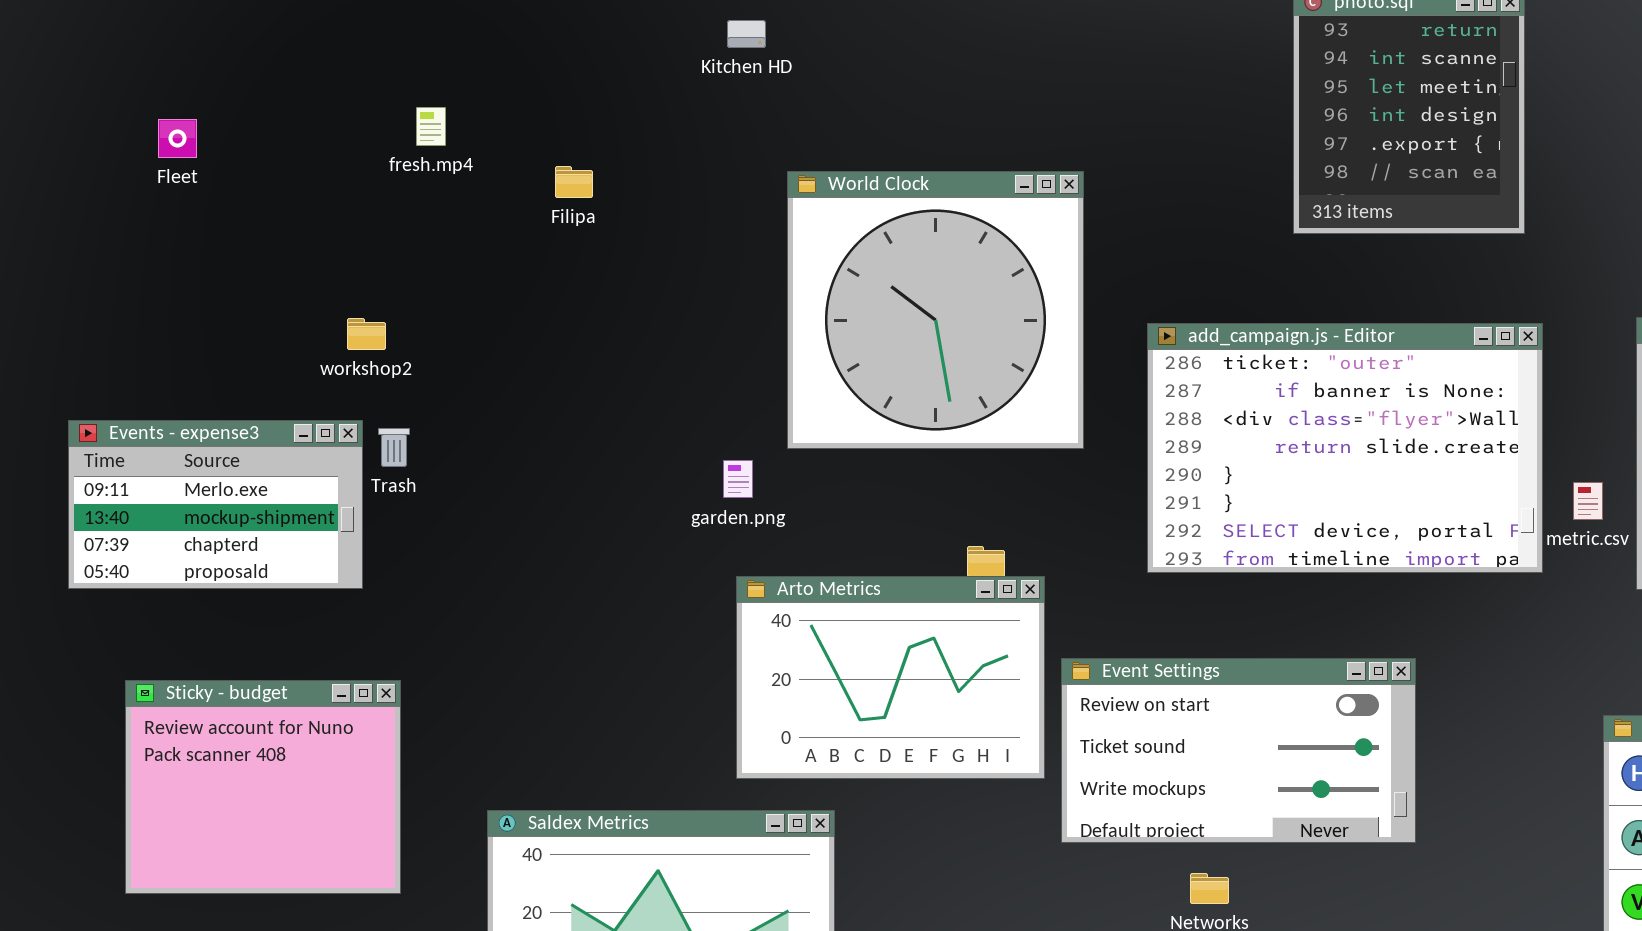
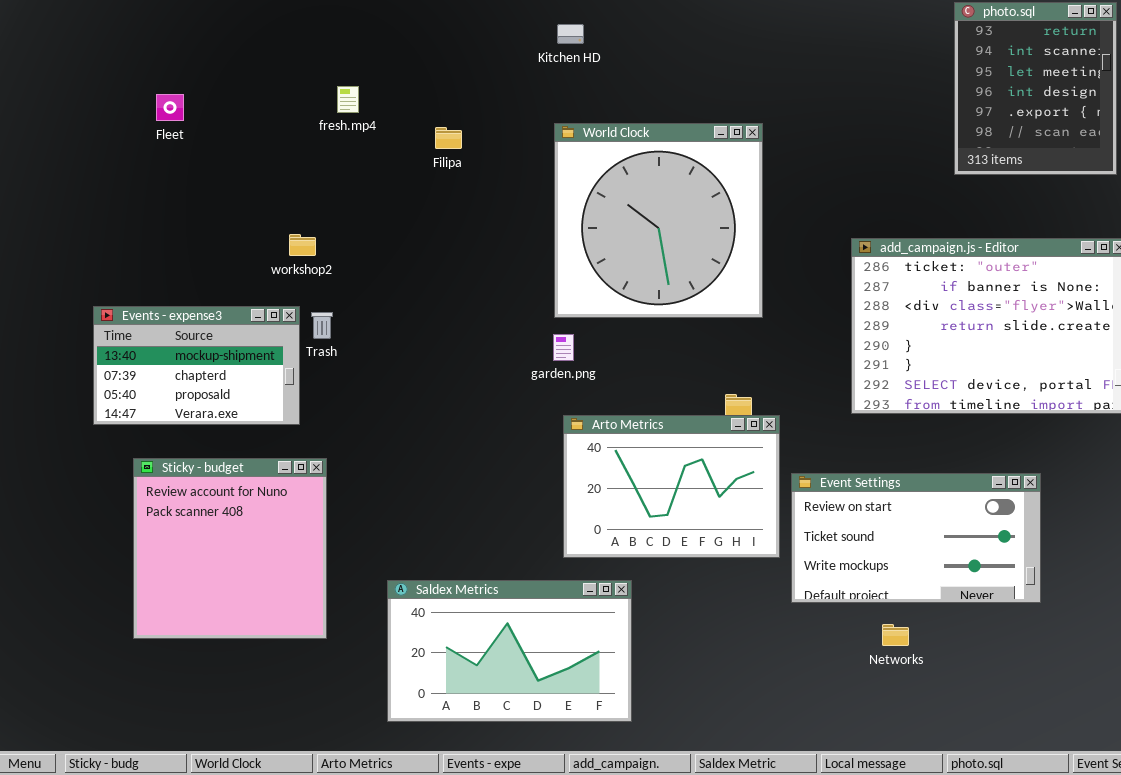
World Clock: [787,171,1084,449] -> [554,123,763,318], moved
Events - expense3: [68,420,363,589] -> [93,306,300,425], scrolled down 1 row
Sticky - budget: [125,680,401,894] -> [133,458,327,639], resized

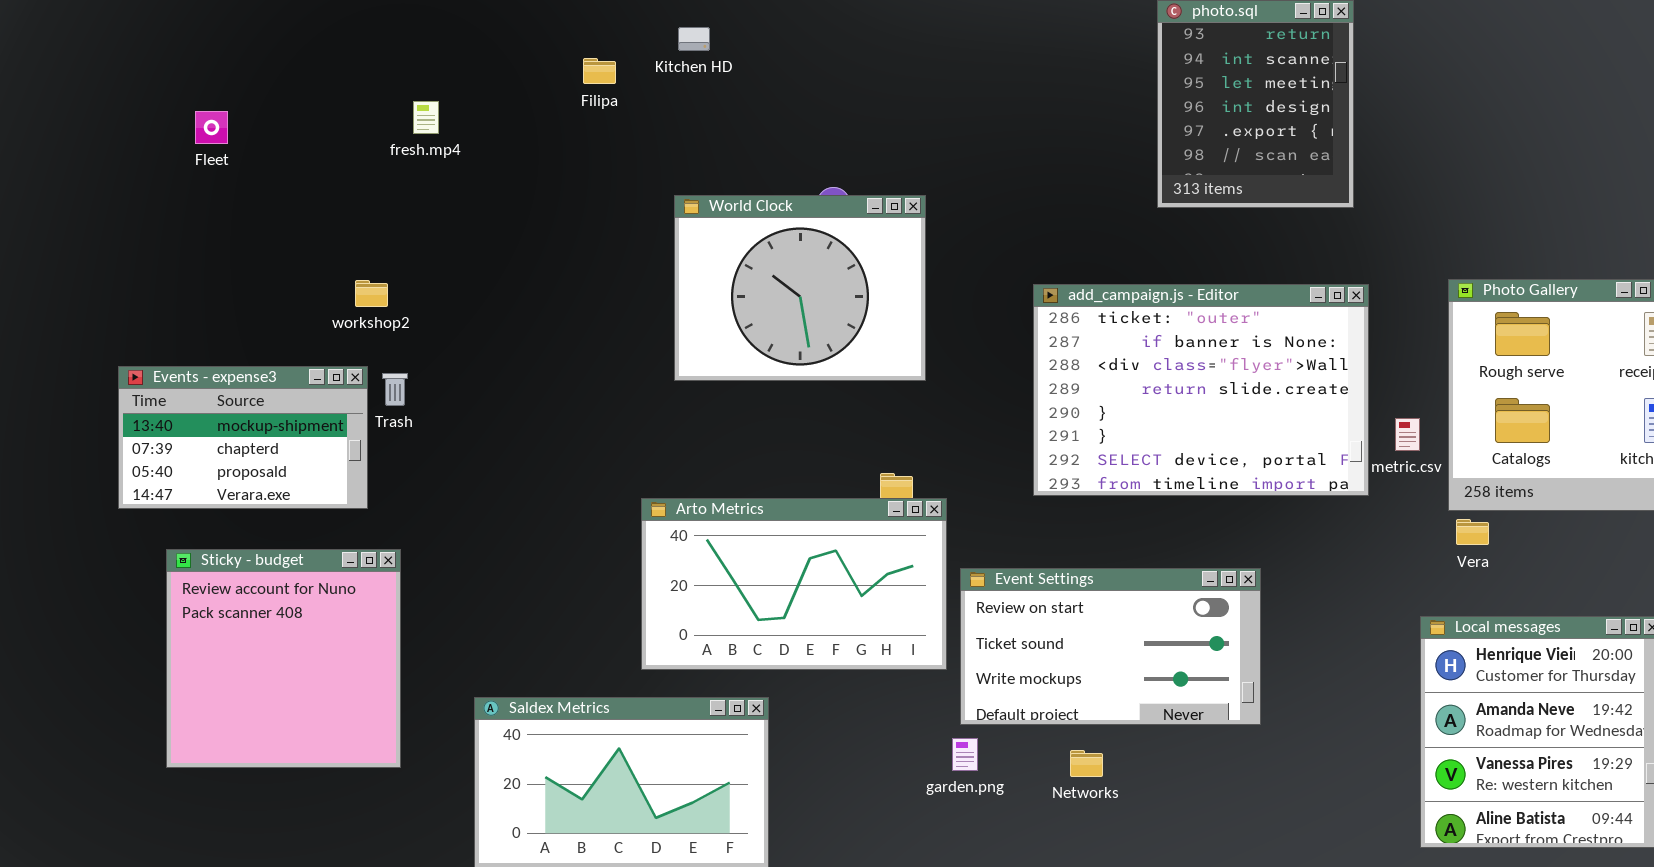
World Clock: [554,123,763,318] -> [674,195,926,381], resized
Filipa: [435,127,462,149] -> [583,58,616,84], moved
garden.png: [553,334,574,361] -> [952,738,978,771], moved
Arto Metrics: [563,415,780,558] -> [641,498,947,670], resized

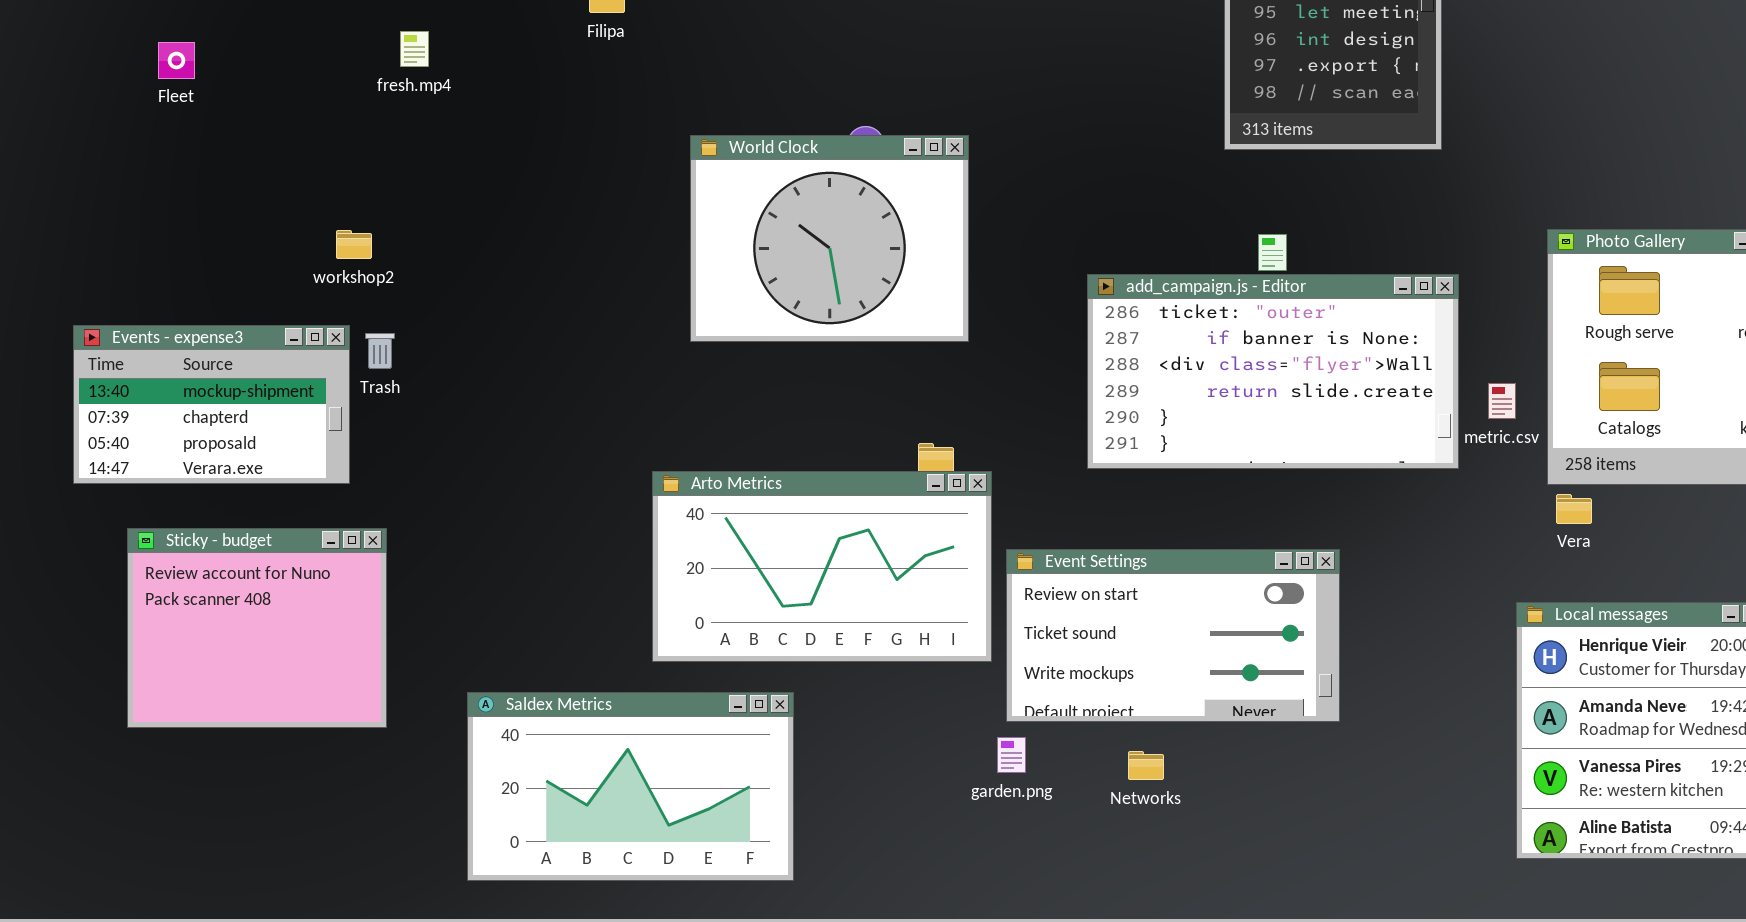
add_campaign.js - Editor: [1033,284,1369,496] -> [1087,274,1459,469], resized
Sticky - budget: [166,549,401,768] -> [127,528,387,728], resized

